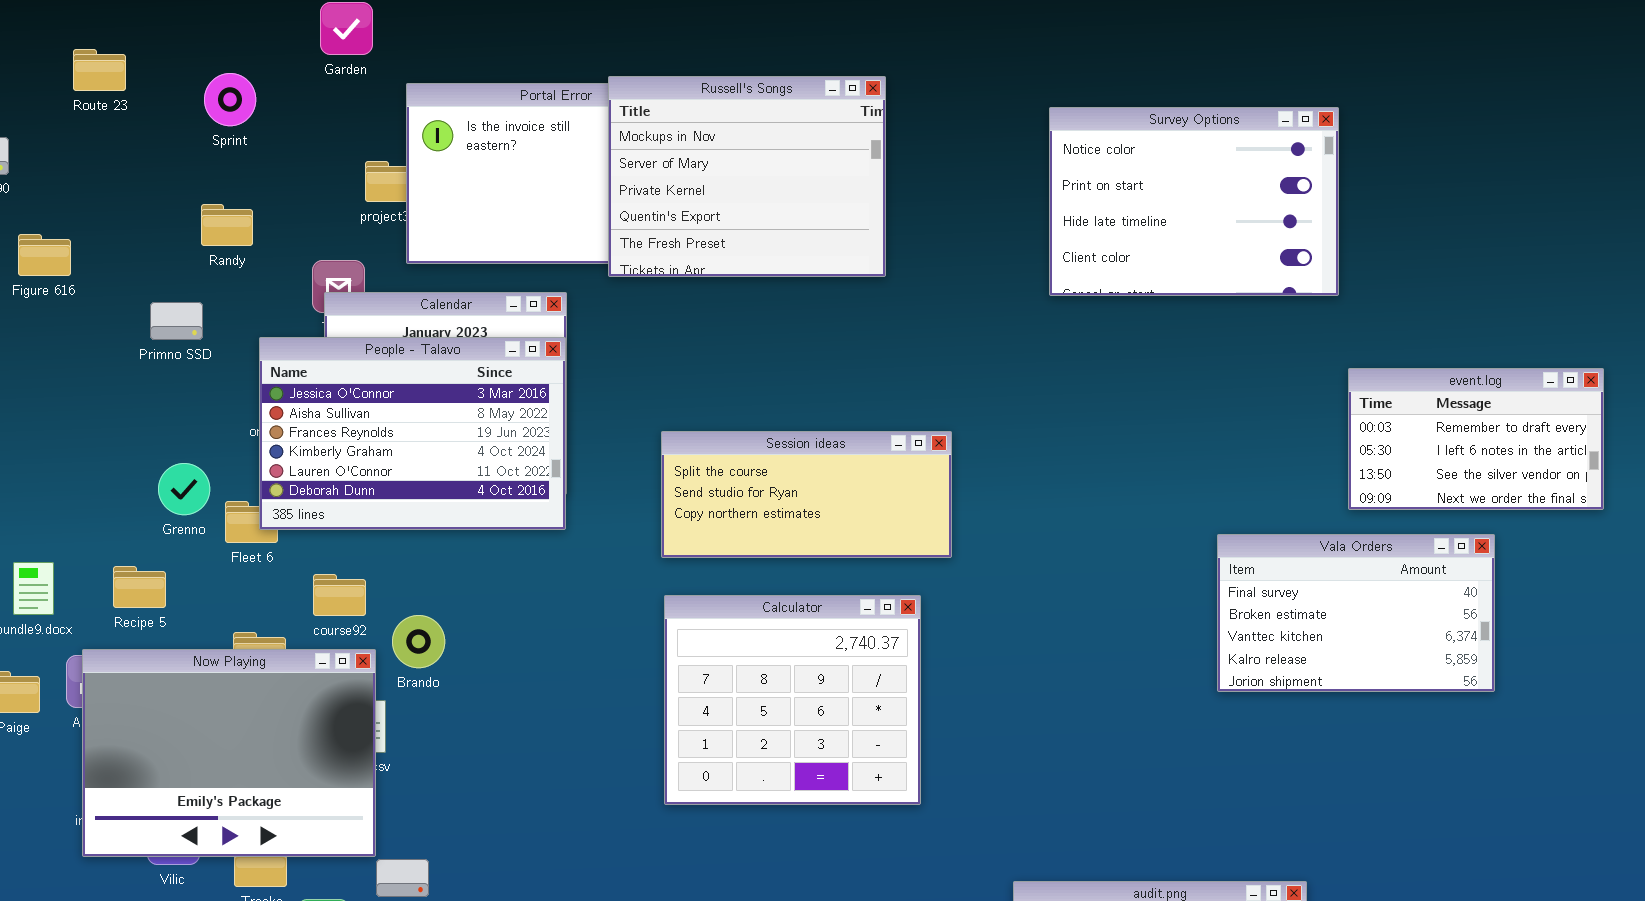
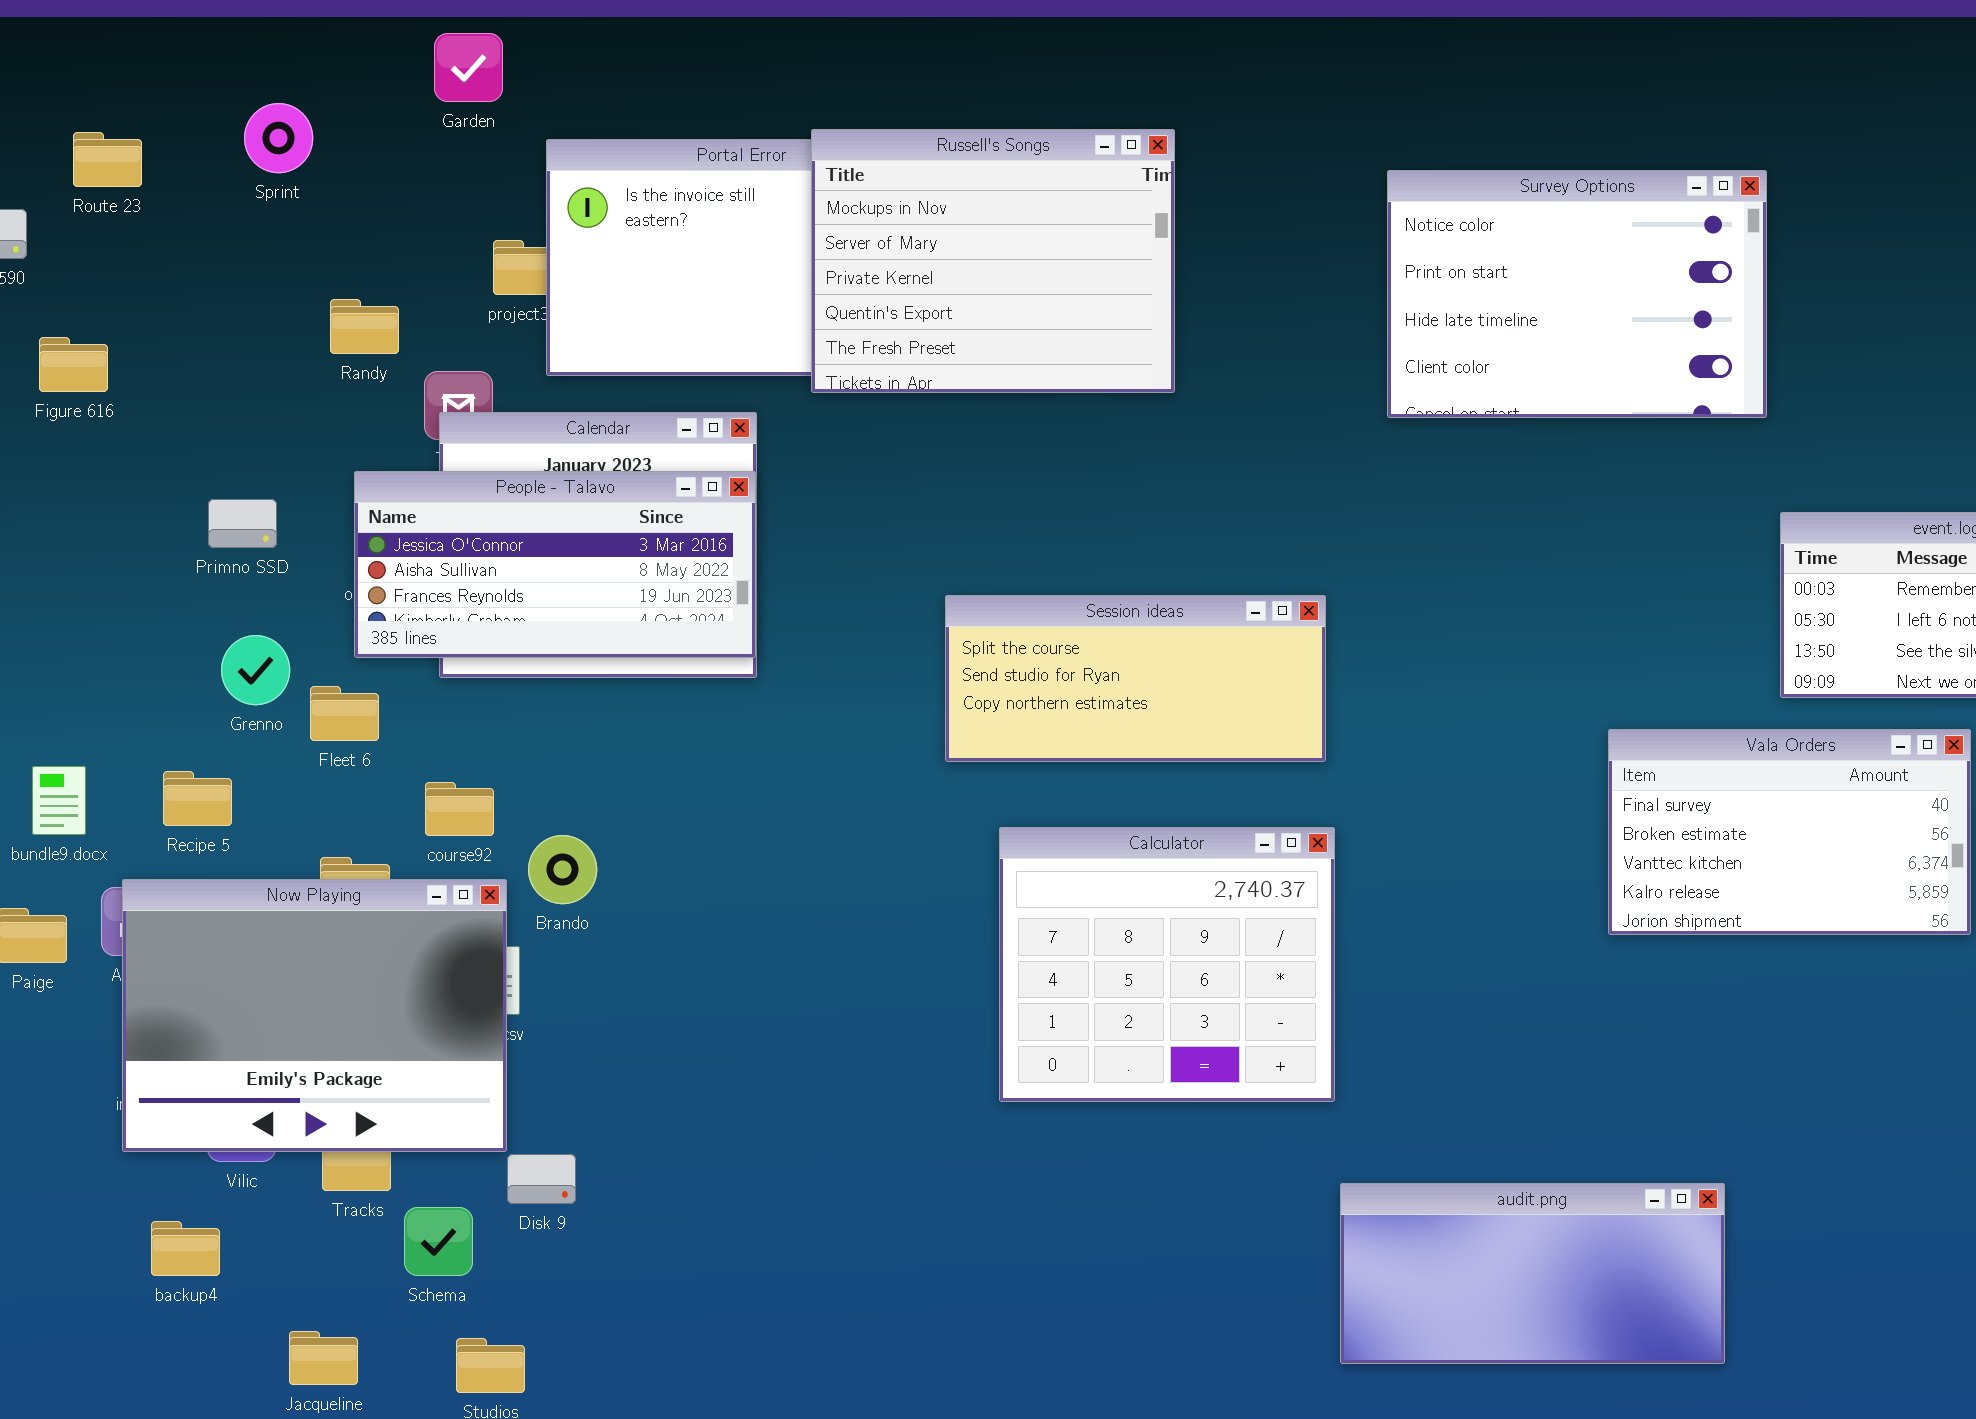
Route 23: [73,49,126,91] -> [73,132,142,187], moved
Sprint: [204,73,256,126] -> [244,103,313,173], moved
Randy: [201,204,253,246] -> [330,299,399,354], moved
Primno SSD: [150,302,203,340] -> [208,499,277,548], moved
People - Talavo: [259,337,566,530] -> [354,471,756,658], resized
Session ideas: [661,431,952,558] -> [945,595,1326,762], moved
Calculator: [664,595,921,805] -> [999,827,1335,1102], moved

